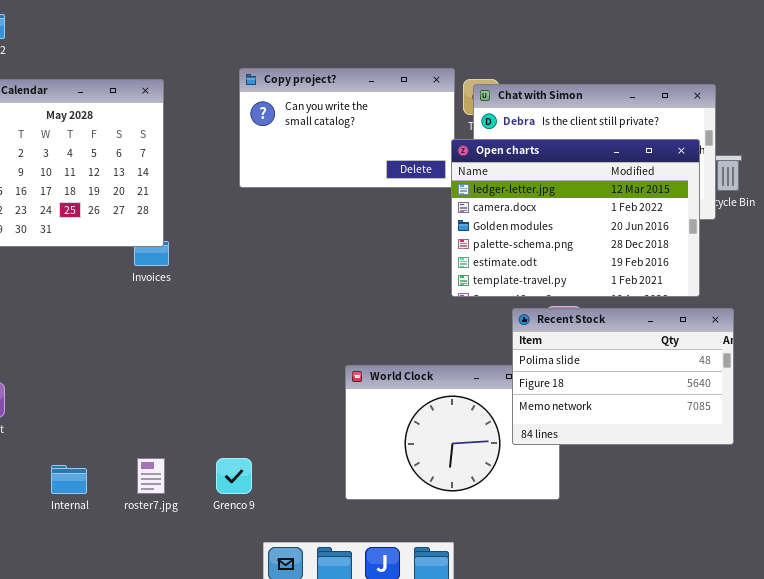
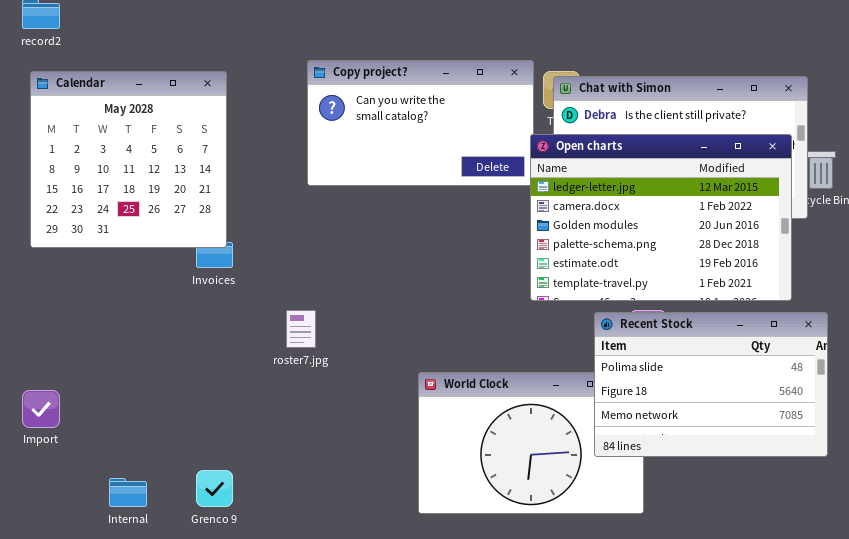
roster7.jpg: [137,458,165,494] -> [286,310,316,348], moved
Grenco 9: [216,458,252,494] -> [196,470,233,507], moved

